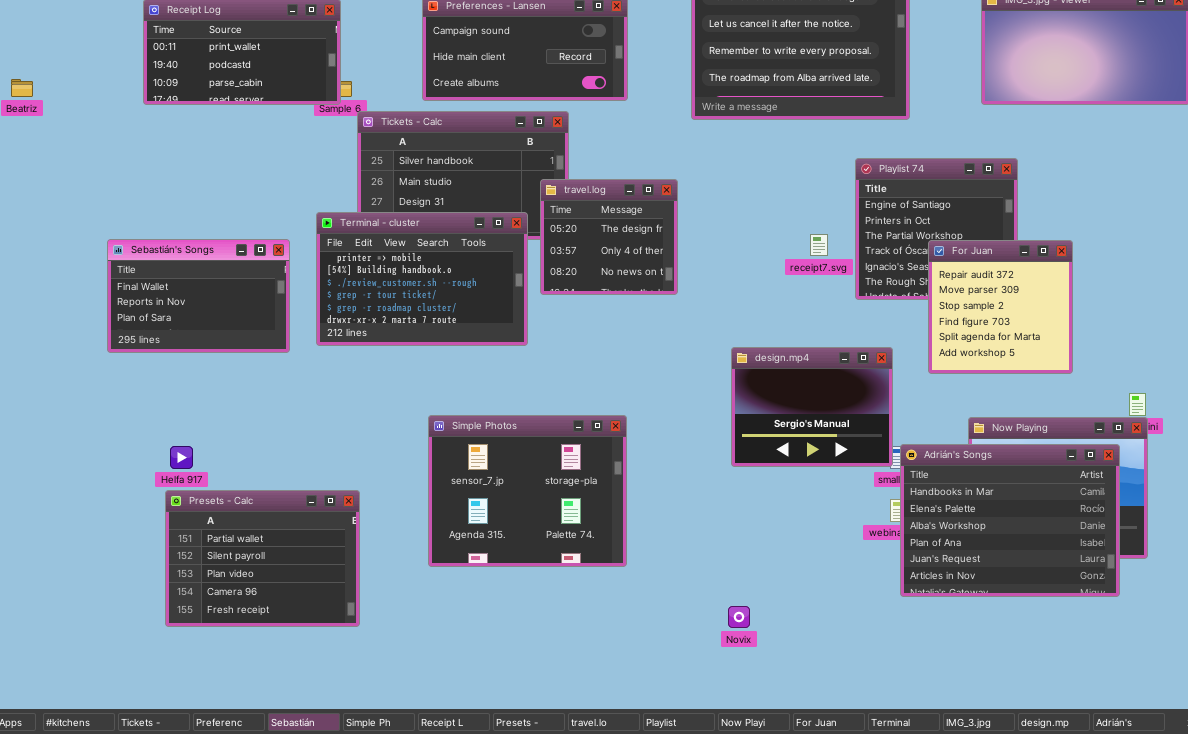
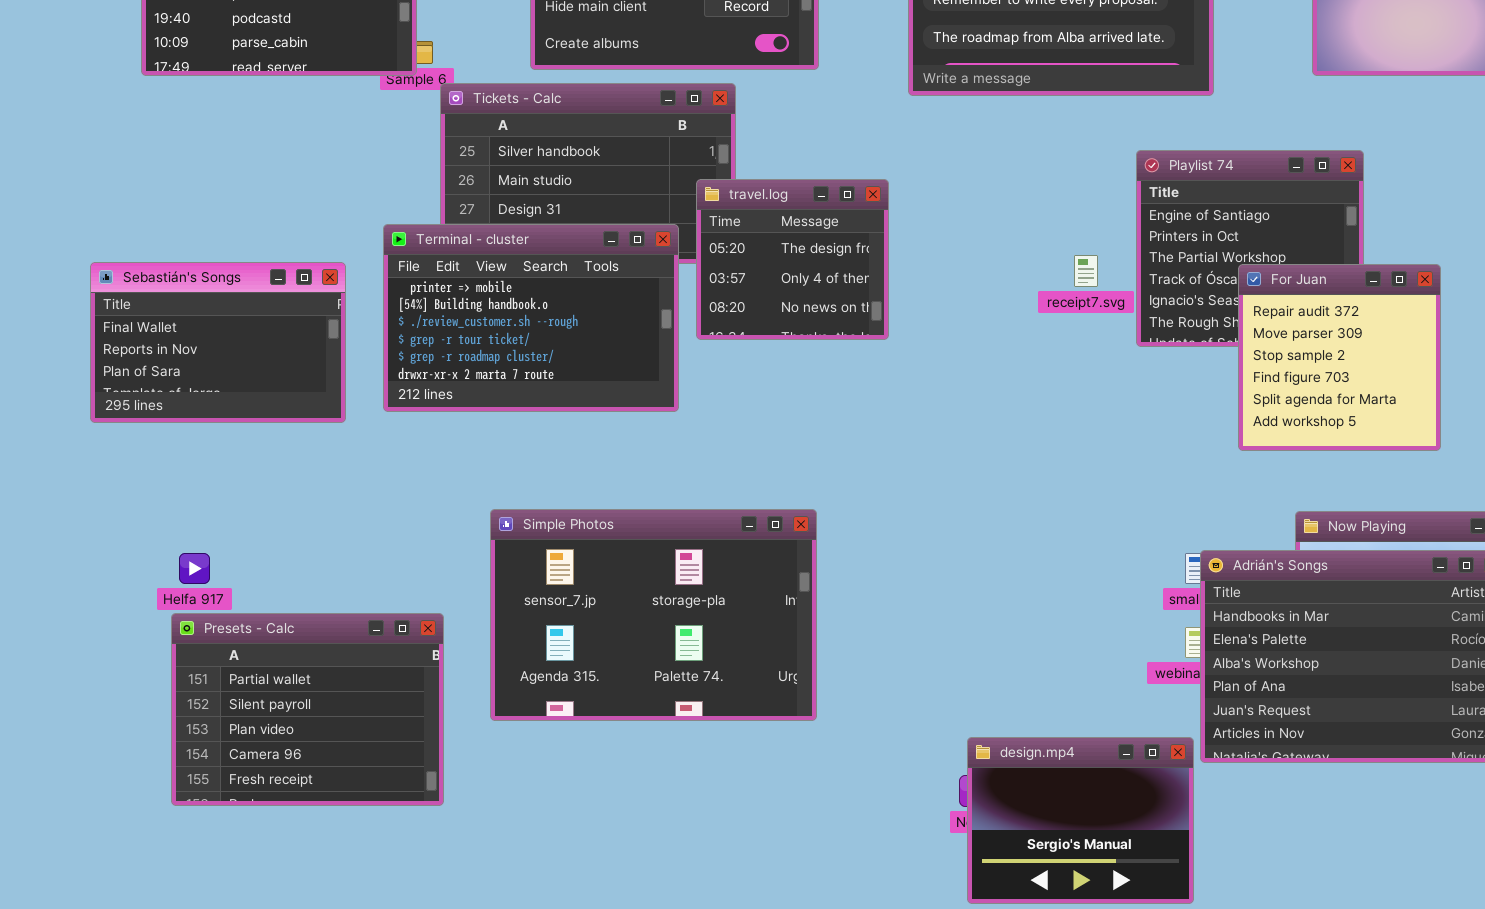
design.mp4: [731,347,893,467] -> [967,737,1194,904], moved
Simple Photos: [428,415,627,567] -> [490,509,817,721], resized

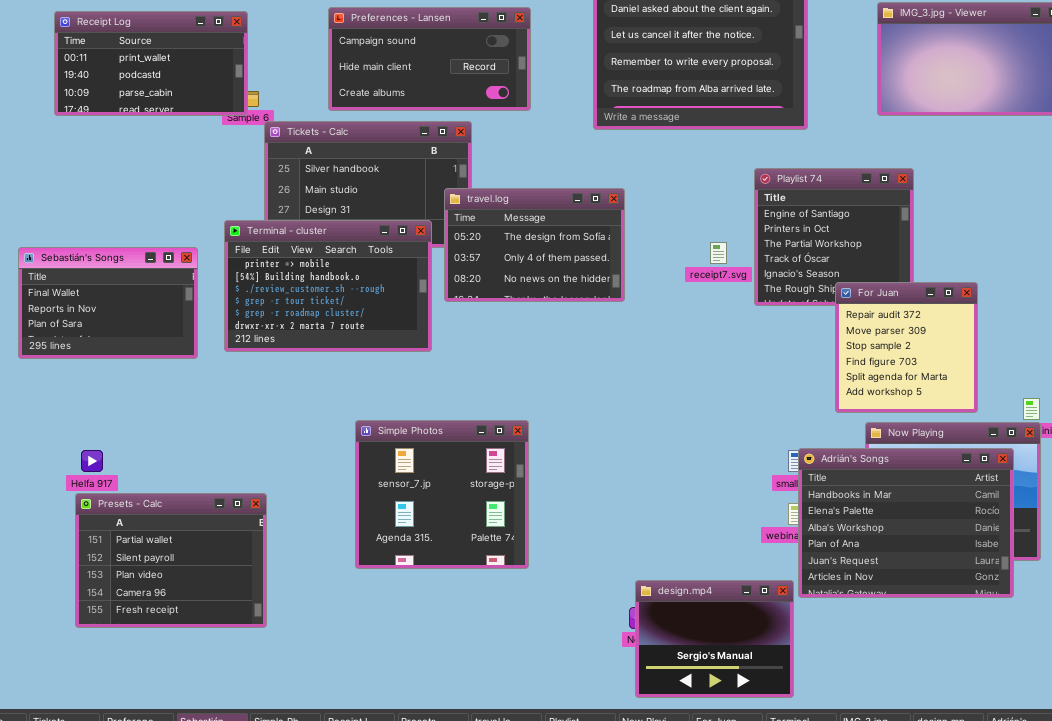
travel.log: [696,179,889,340] -> [444,188,625,302], resized
For Juan: [1238,264,1441,451] -> [835,282,978,413], moved
Simple Photos: [490,509,817,721] -> [355,420,529,569], resized

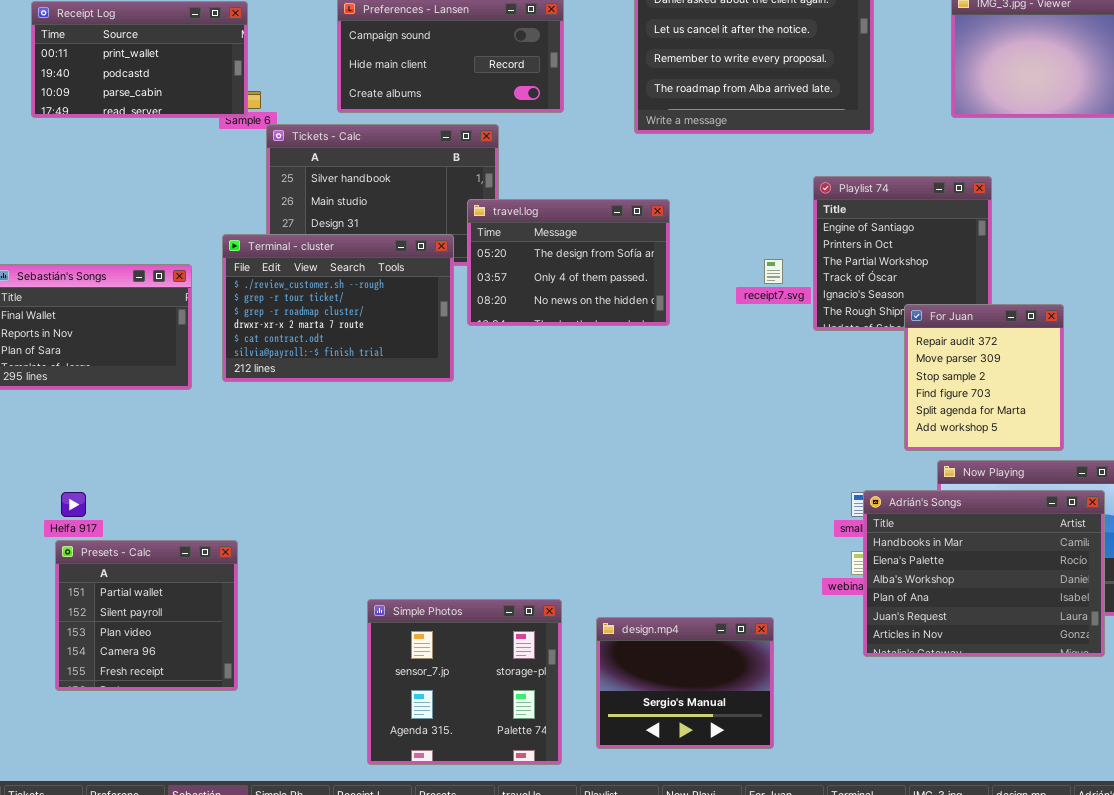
Terminal - cluster: [224,220,432,352] -> [222,234,454,382], scrolled down 2 rows
Simple Photos: [355,420,529,569] -> [367,599,562,765], moved
Presets - Calc: [75,493,267,628] -> [55,540,238,691], resized
design.mp4: [635,580,794,698] -> [596,617,774,749], moved

